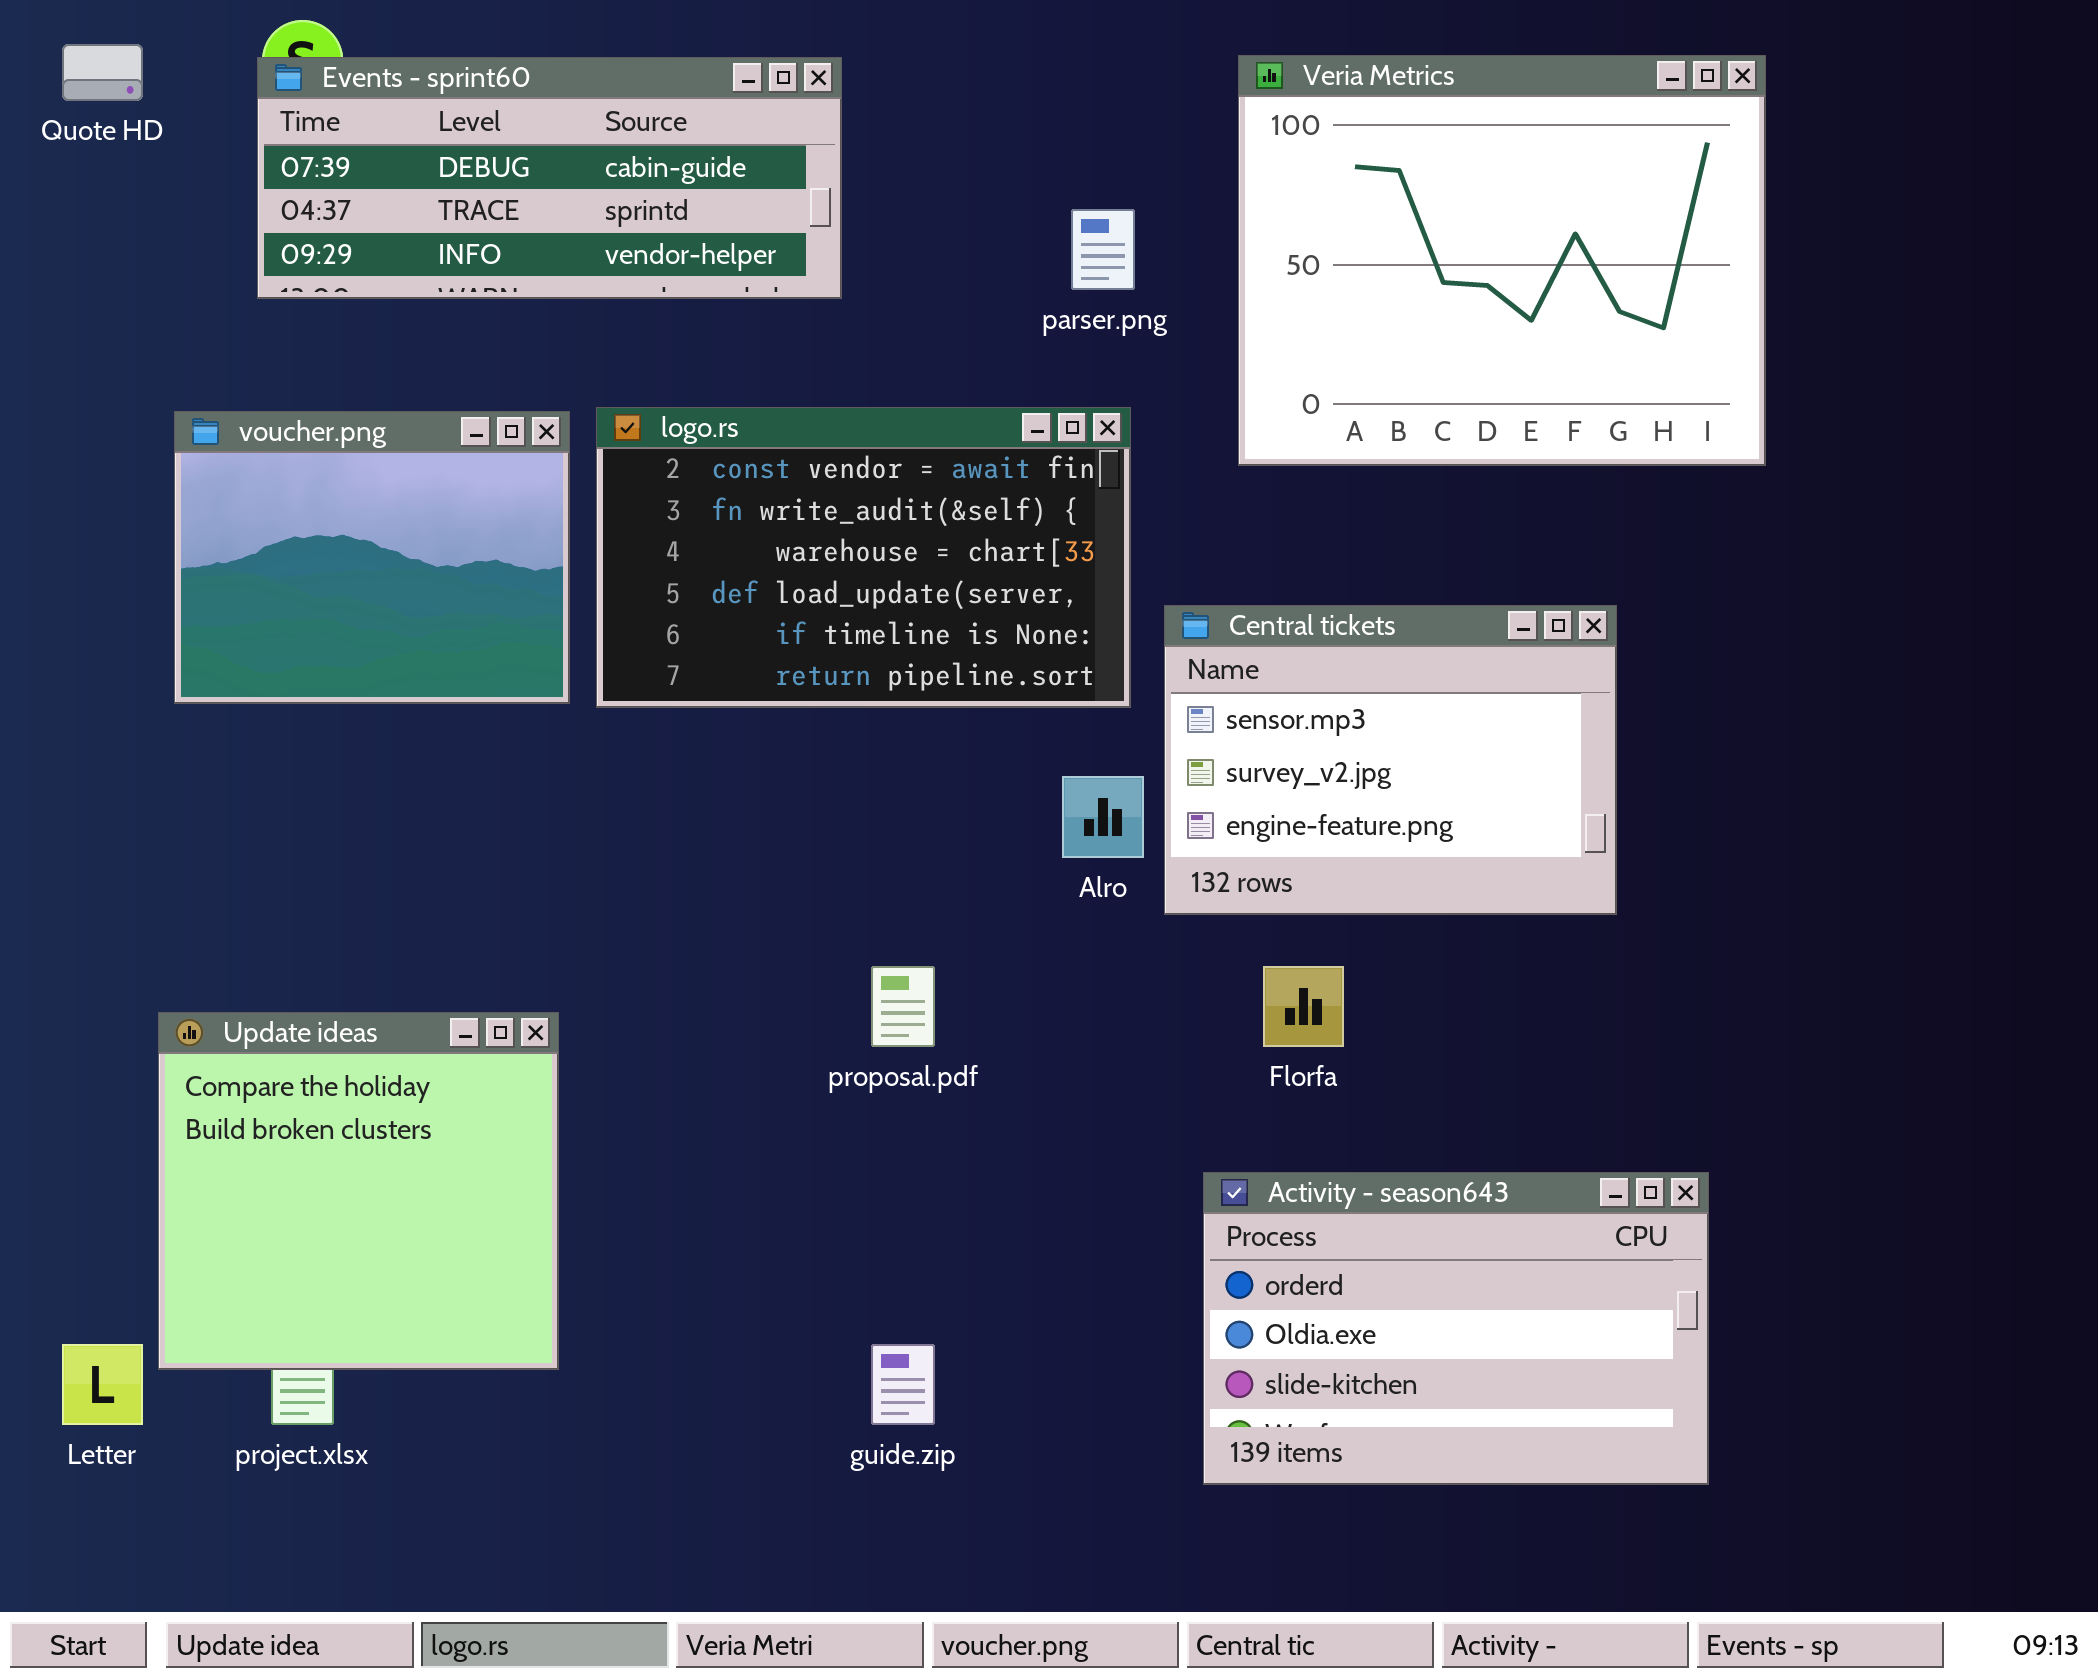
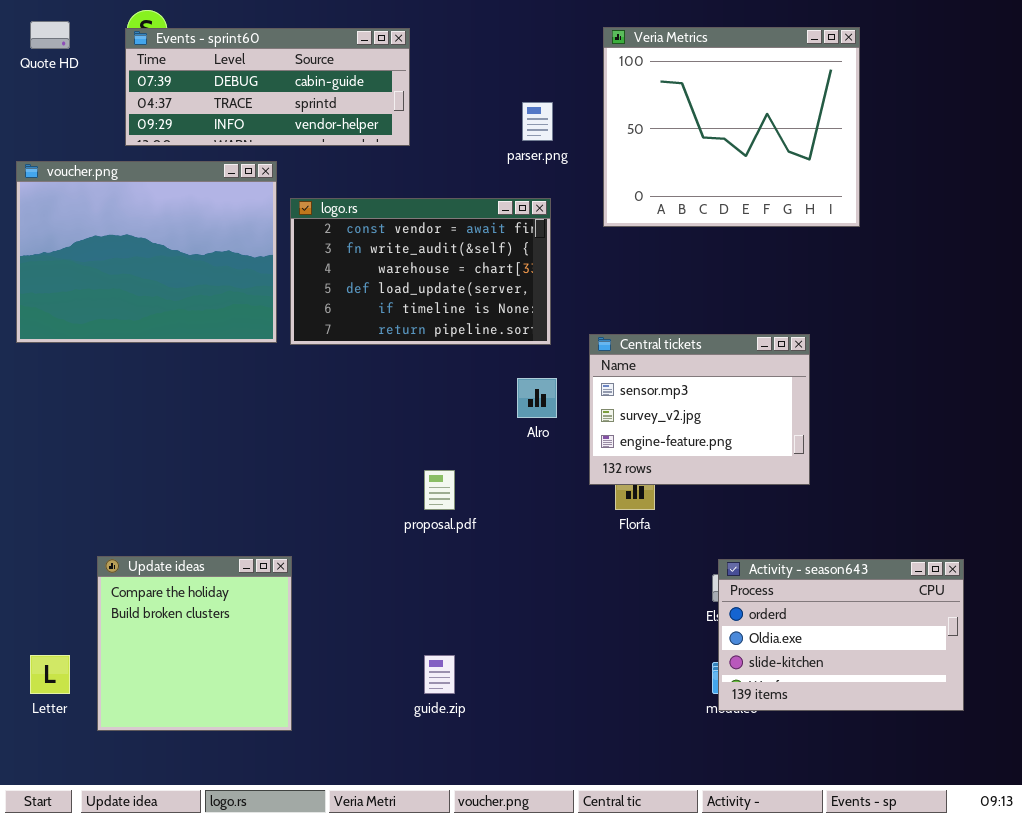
voucher.png: [174,411,570,704] -> [16,161,277,343], resized
Central tickets: [1164,605,1617,915] -> [589,334,810,485], moved
Update ideas: [158,1012,559,1370] -> [97,556,292,731], moved
Activity - season643: [1203,1172,1709,1485] -> [718,559,964,711], moved

